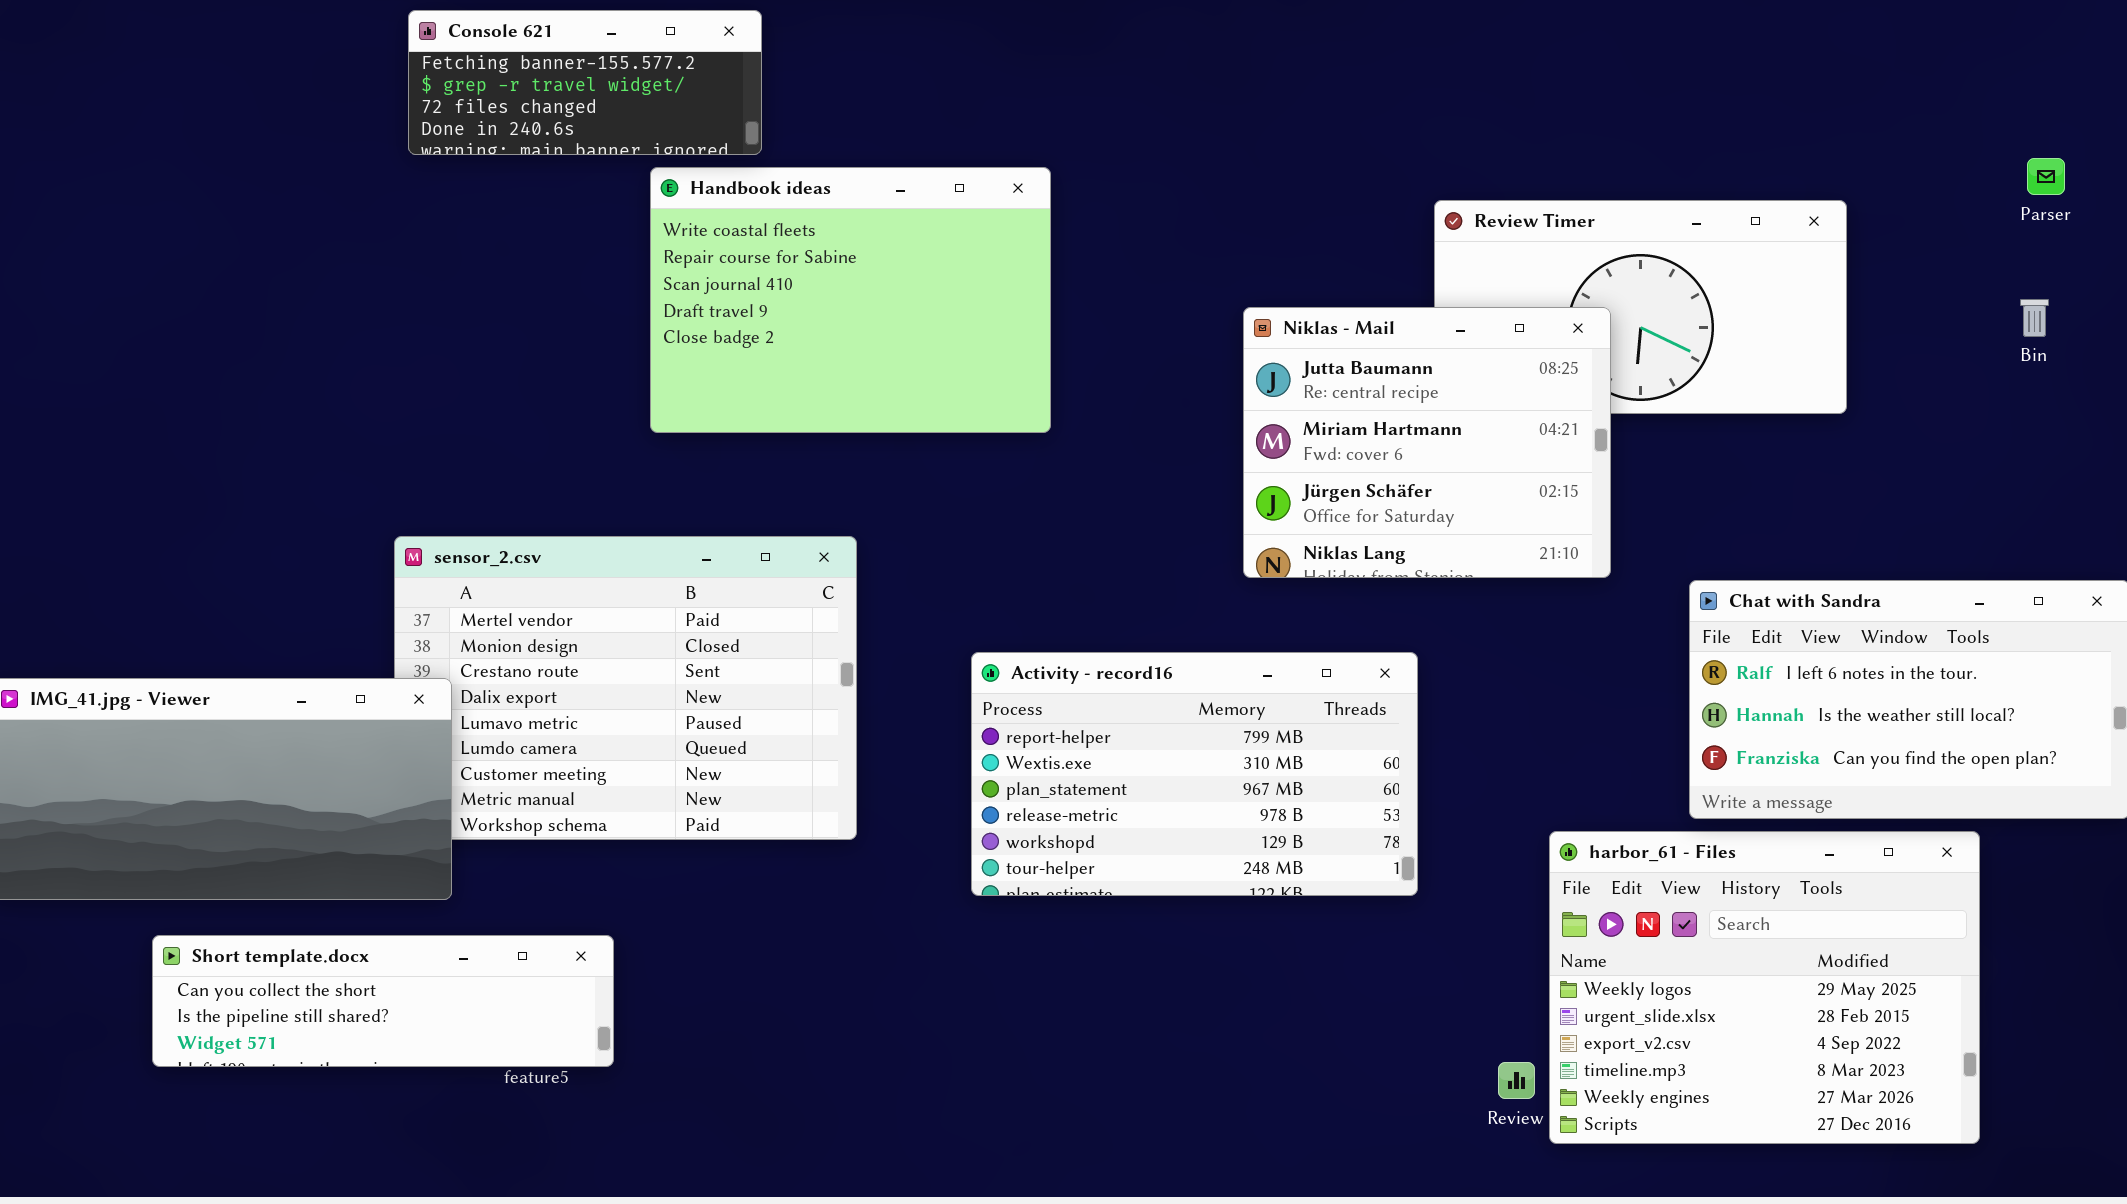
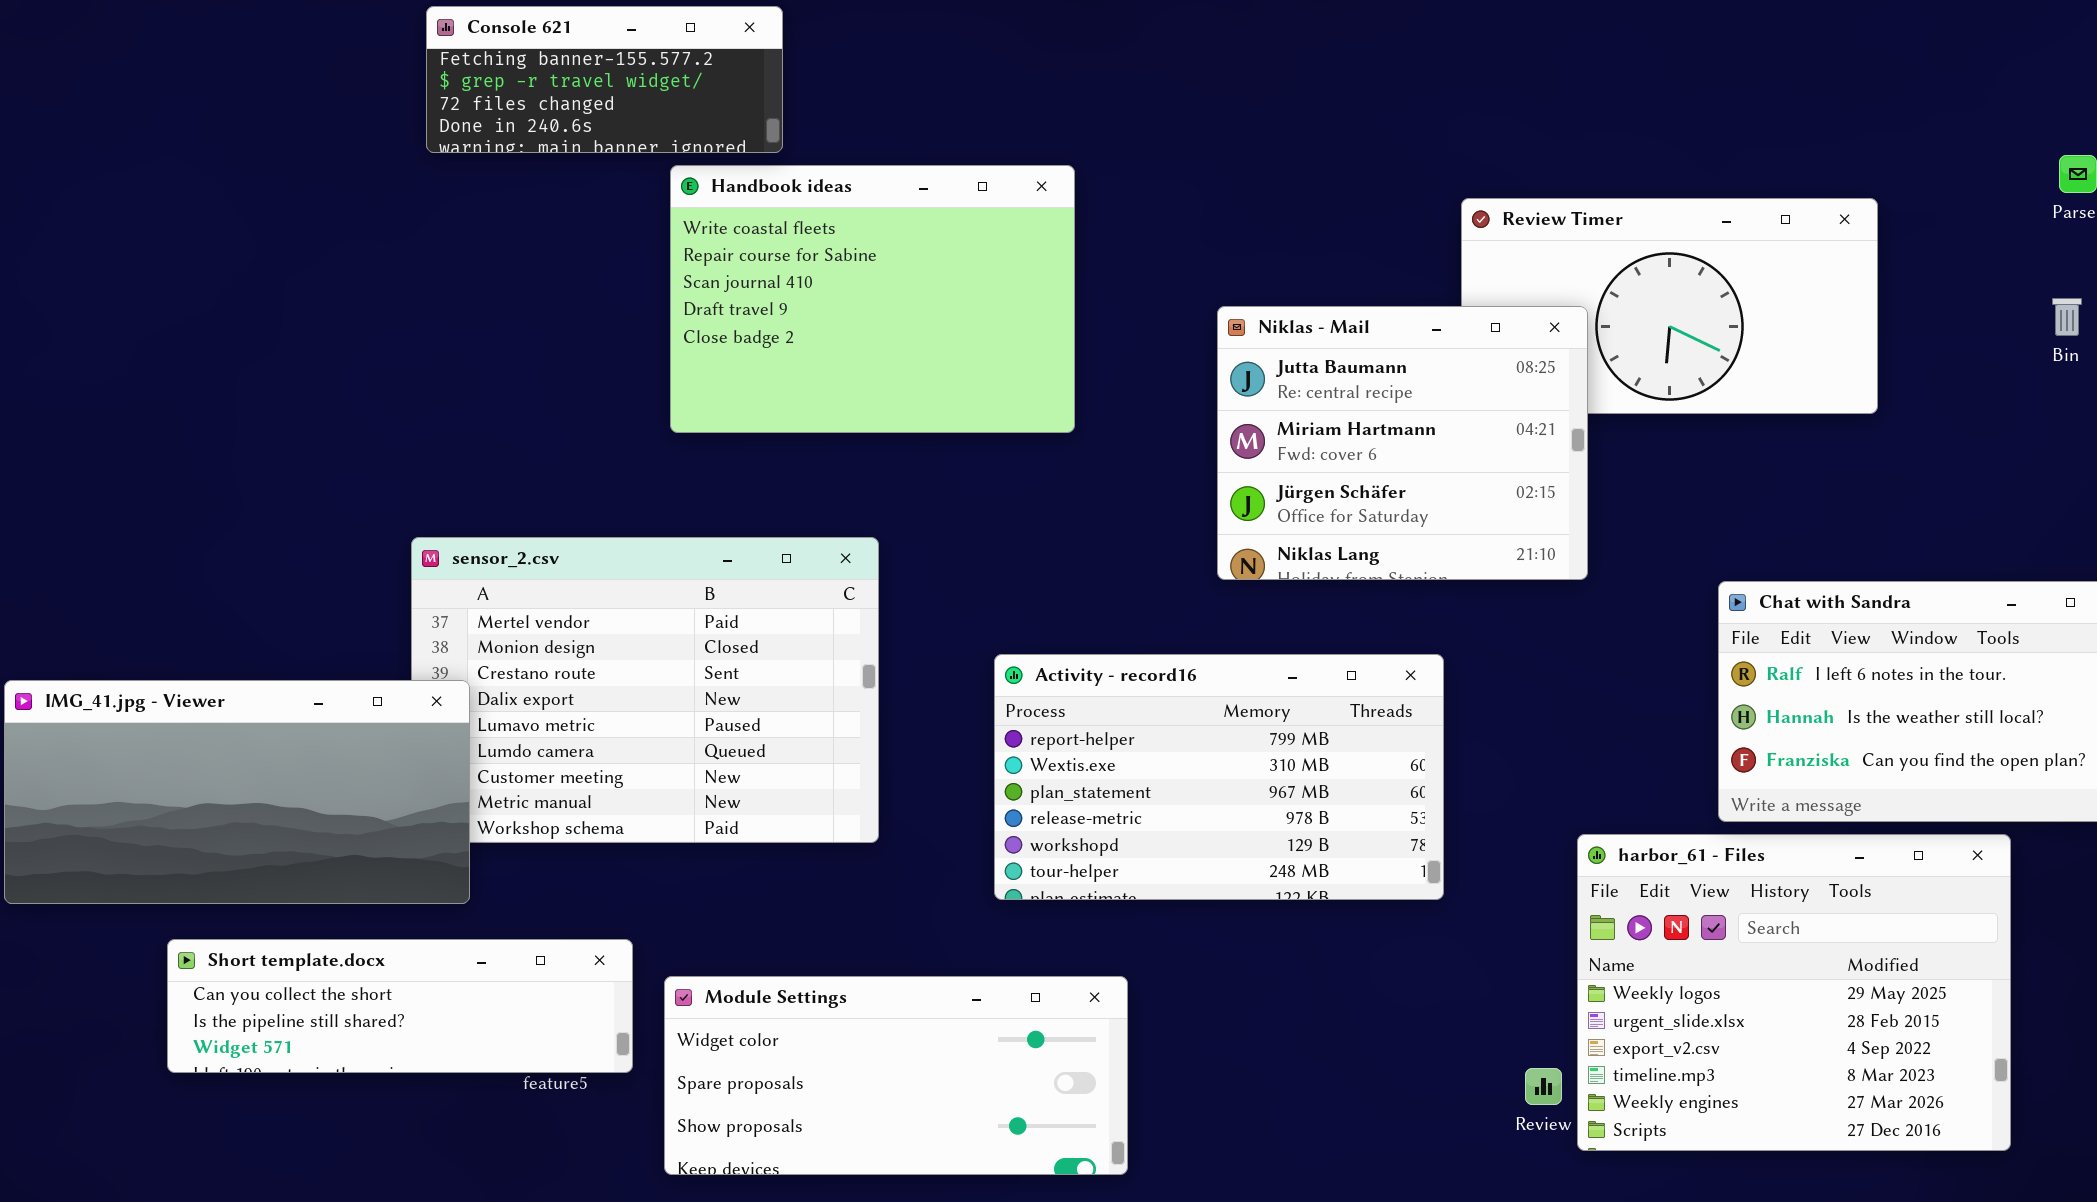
Niklas - Mail: [1243,307,1611,578] -> [1217,306,1588,580], moved
Module Settings: none -> [664,976,1128,1175], opened

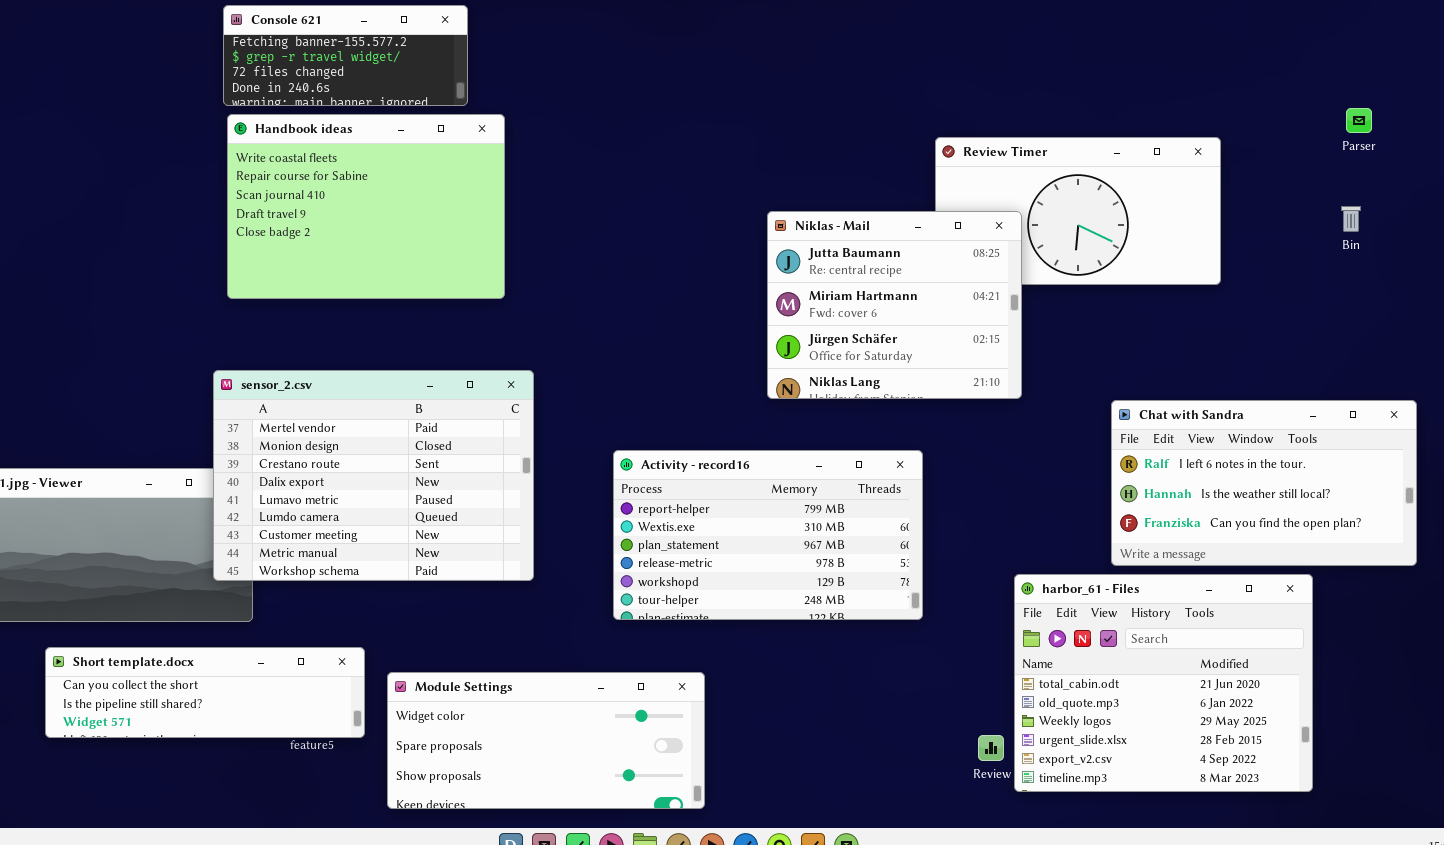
Handbook ideas: [670,165,1075,433] -> [227,114,505,299], moved
sensor_2.csv: [411,537,879,843] -> [213,370,534,581], raised
harbor_61 - Files: [1577,834,2011,1151] -> [1014,574,1313,792], scrolled up 2 rows

